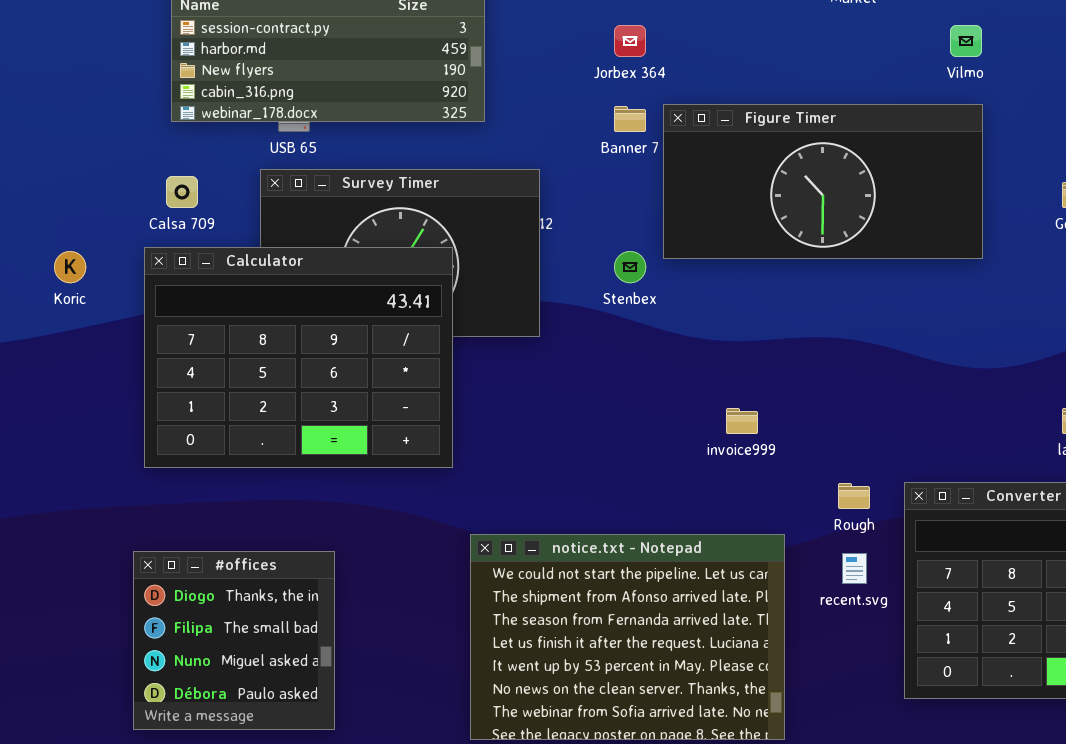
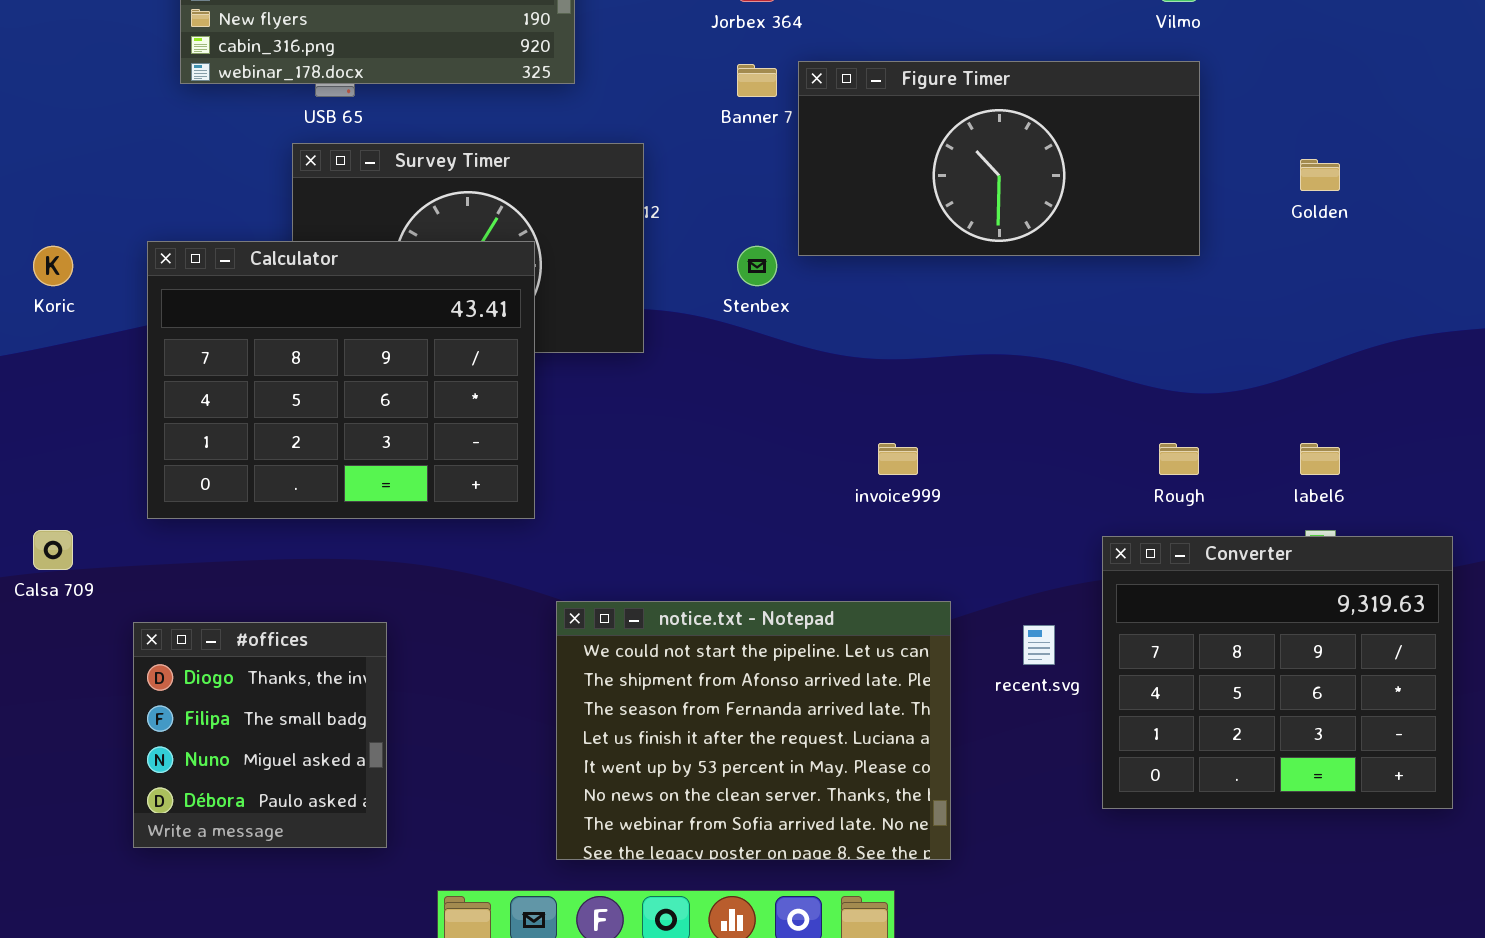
Calsa 709: [166,176,198,208] -> [33,530,73,570], moved
Rough: [838,483,870,509] -> [1159,443,1199,475], moved

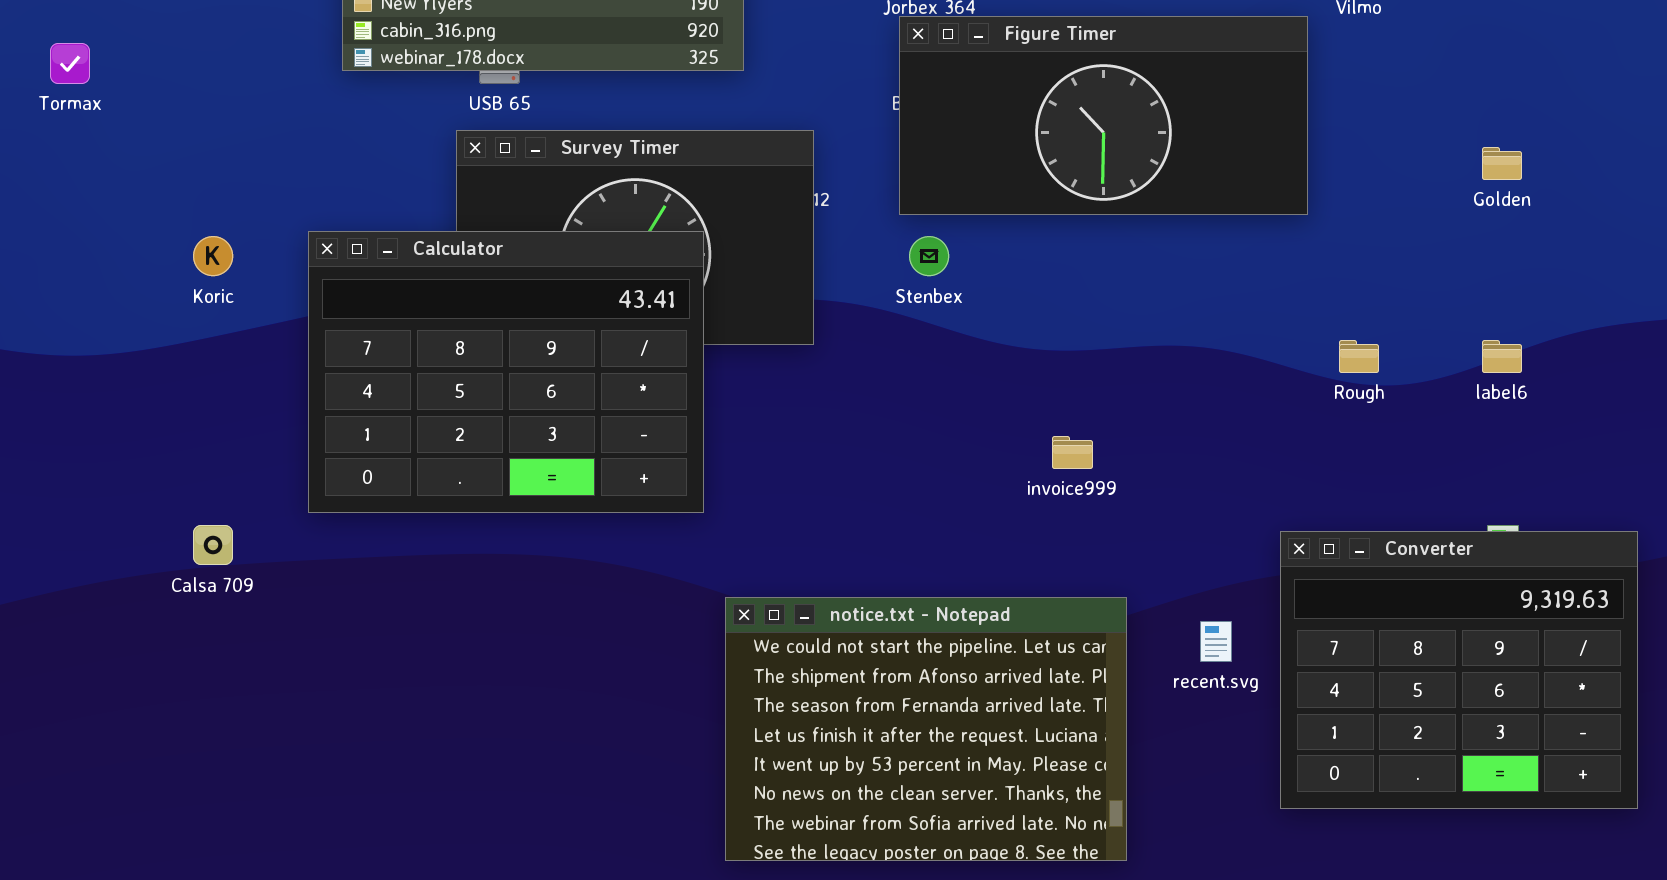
Figure Timer: [798,61,1200,256] -> [899,16,1308,215], moved
Rough: [1159,443,1199,475] -> [1339,340,1379,373], moved
label6: [1300,443,1340,475] -> [1482,340,1522,373], moved
#offices: [133,622,387,848] -> none, closed

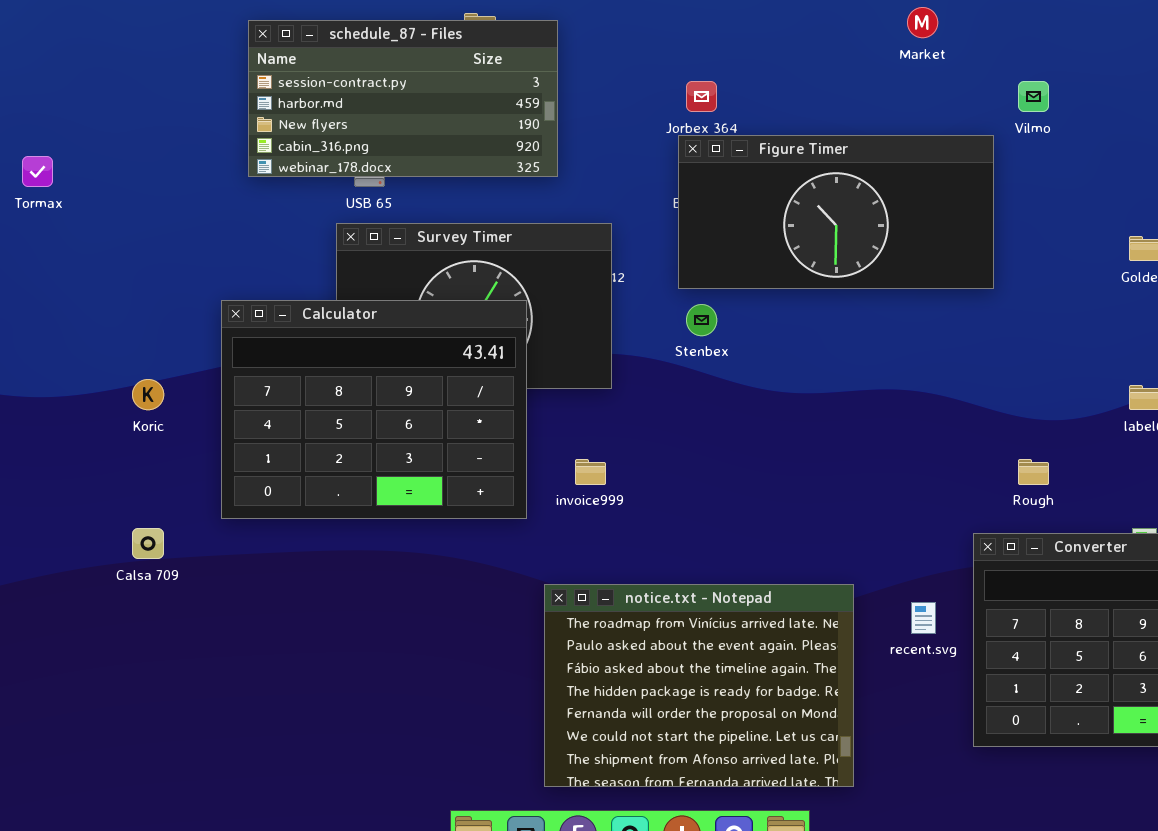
Koric: [193,236,233,276] -> [132,379,164,410], moved
Rough: [1339,340,1379,373] -> [1018,459,1049,485], moved
invoice999: [1052,436,1093,469] -> [575,459,606,485], moved
notice.txt - Notepad: [725,597,1127,861] -> [544,584,854,787], scrolled up 5 rows

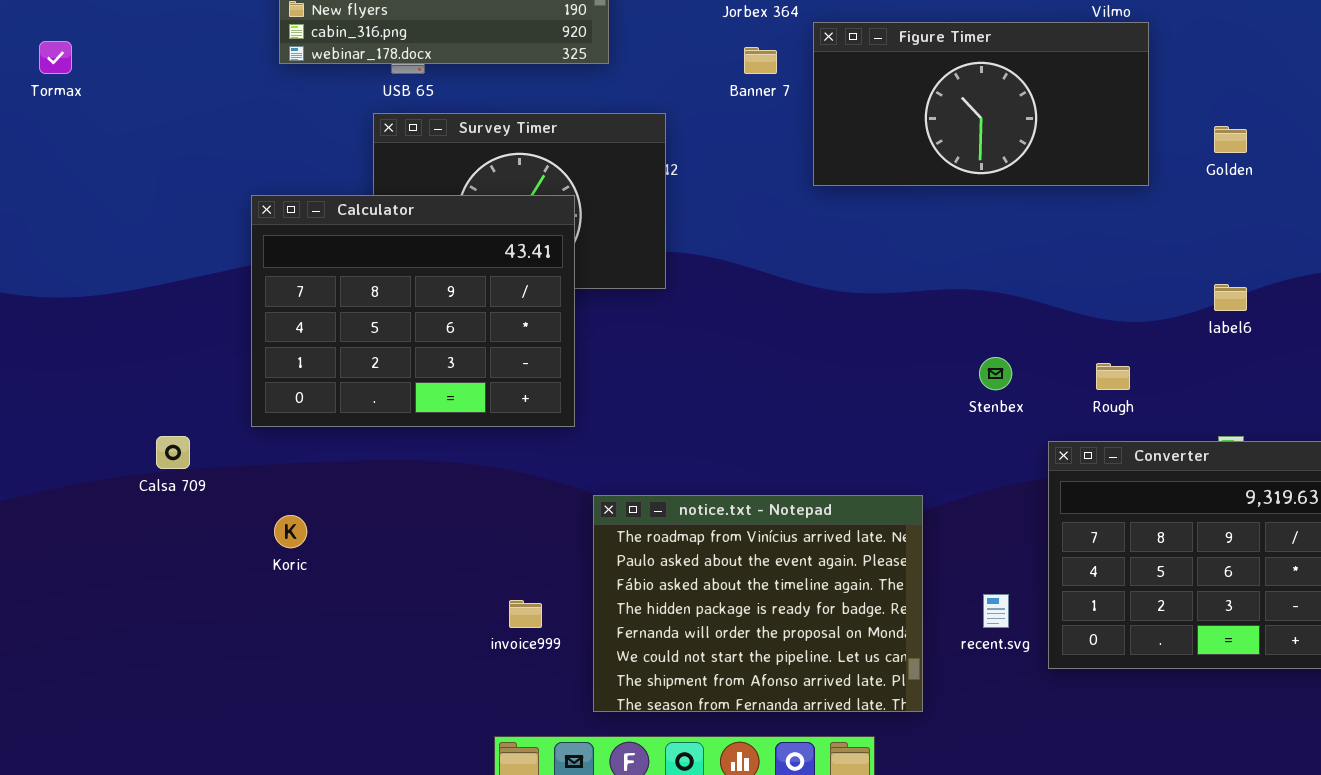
Figure Timer: [678,135,994,289] -> [813,22,1149,186], moved
Stenbex: [686,304,717,336] -> [979,357,1012,390], moved
Koric: [132,379,164,410] -> [274,515,307,548], moved
invoice999: [575,459,606,485] -> [509,600,542,628], moved
recent.svg: [911,602,936,634] -> [983,594,1009,628], moved

